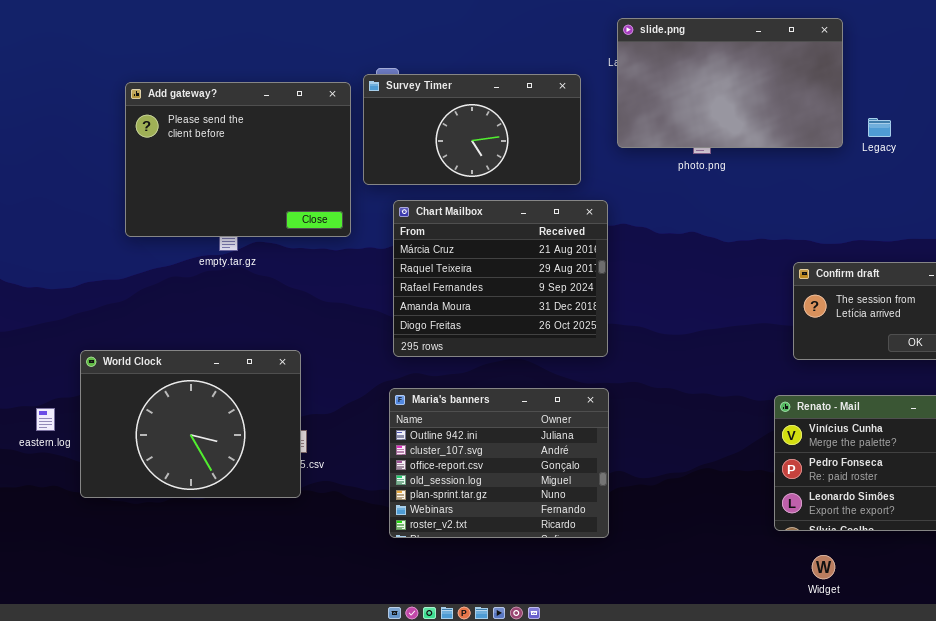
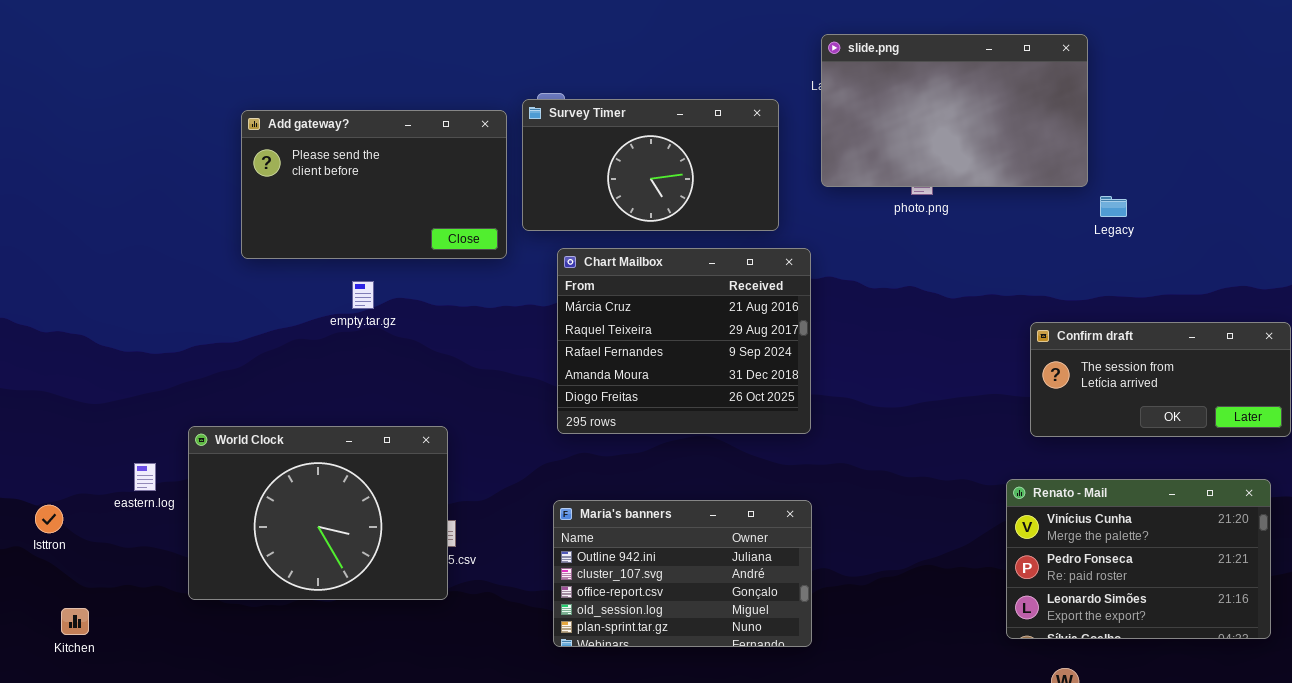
Add gateway?: [125,82,351,237] -> [241,110,507,259], resized
Legacy: [868,118,891,137] -> [1100,196,1127,217], moved
Maria's banners: [389,388,609,538] -> [553,500,812,647], resized
eastern.log: [36,408,55,431] -> [134,463,156,491], moved

